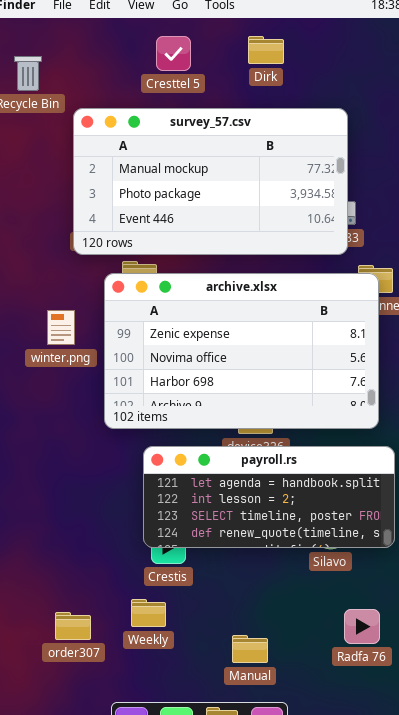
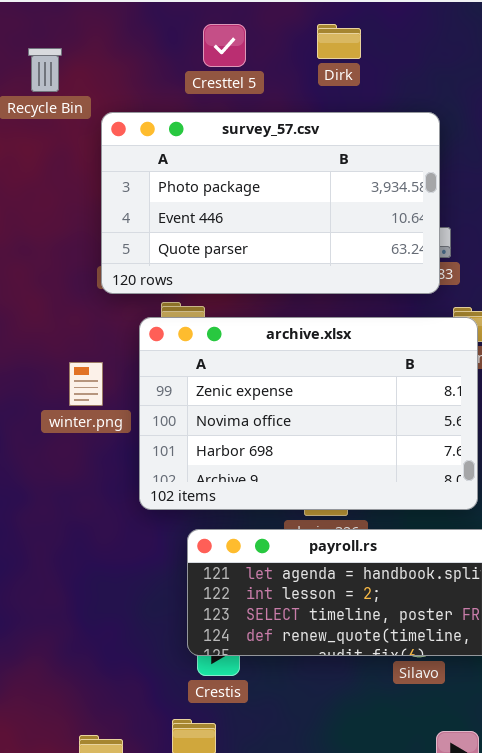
survey_57.csv: [73,108,348,255] -> [101,112,440,294], scrolled down 1 row

